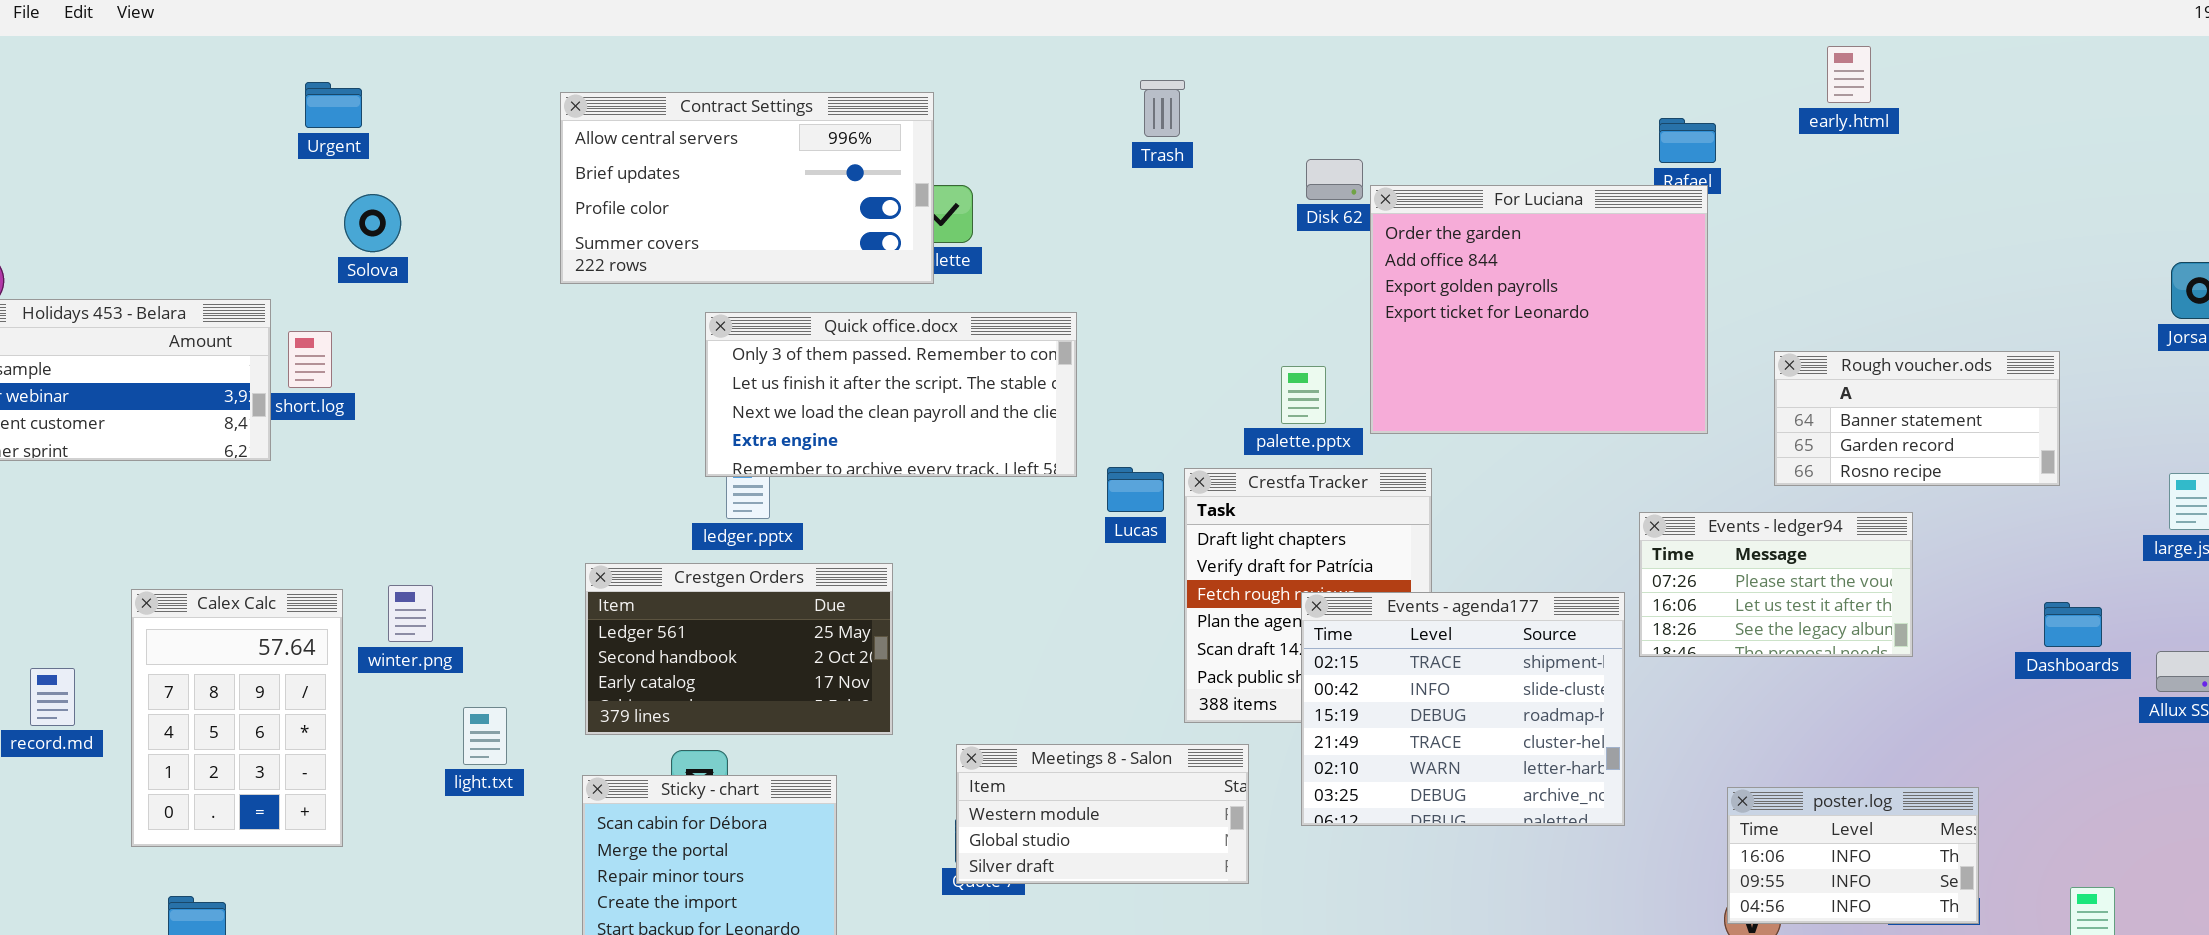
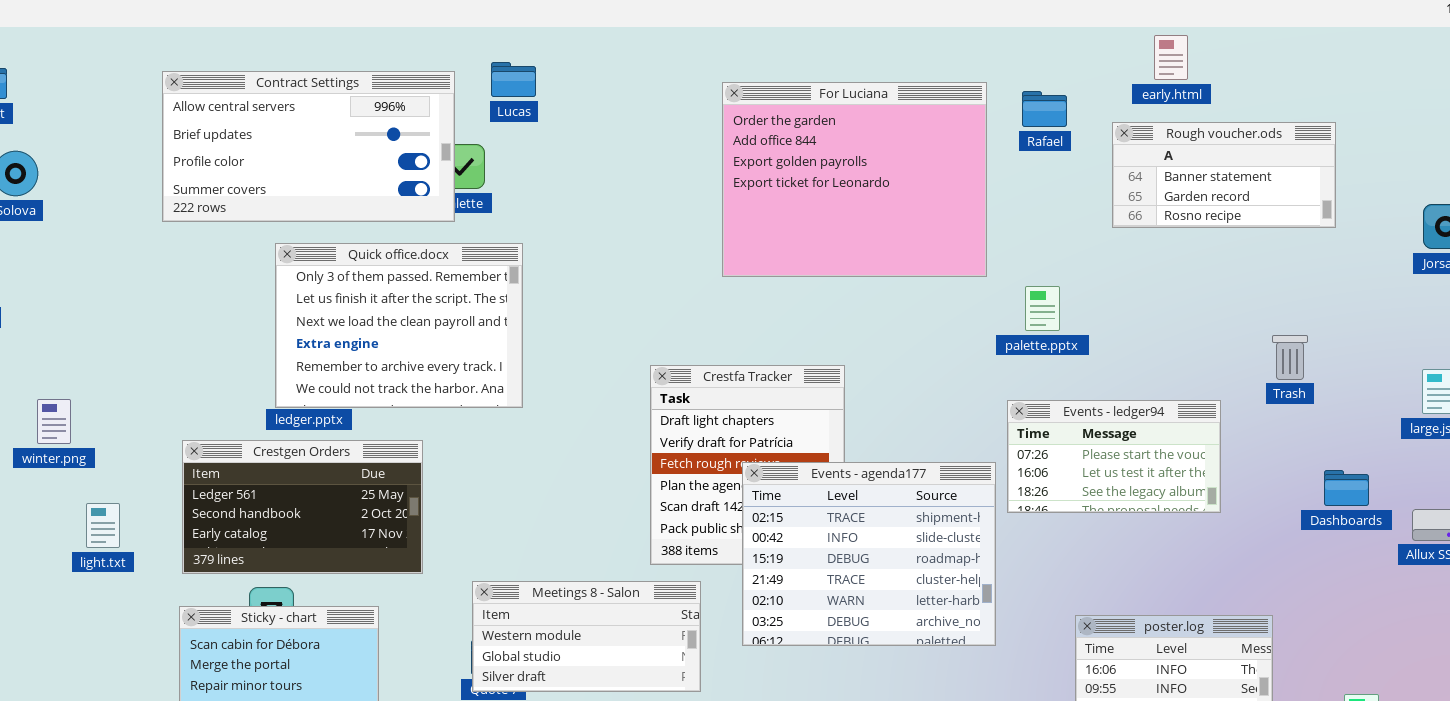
Trash: [1140,80,1185,137] -> [1272,335,1308,380], moved
For Luciana: [1370,185,1708,434] -> [722,82,987,277], moved
Quick office.docx: [705,312,1077,477] -> [275,243,523,408], resized
Rough voucher.ods: [1774,351,2060,486] -> [1112,122,1336,228], moved
palette.pptx: [1281,366,1326,424] -> [1025,286,1060,331], moved
Lucas: [1107,467,1164,512] -> [491,62,536,97], moved
winter.png: [388,585,433,642] -> [37,399,71,444], moved
light.txt: [463,707,507,765] -> [86,503,120,548], moved

